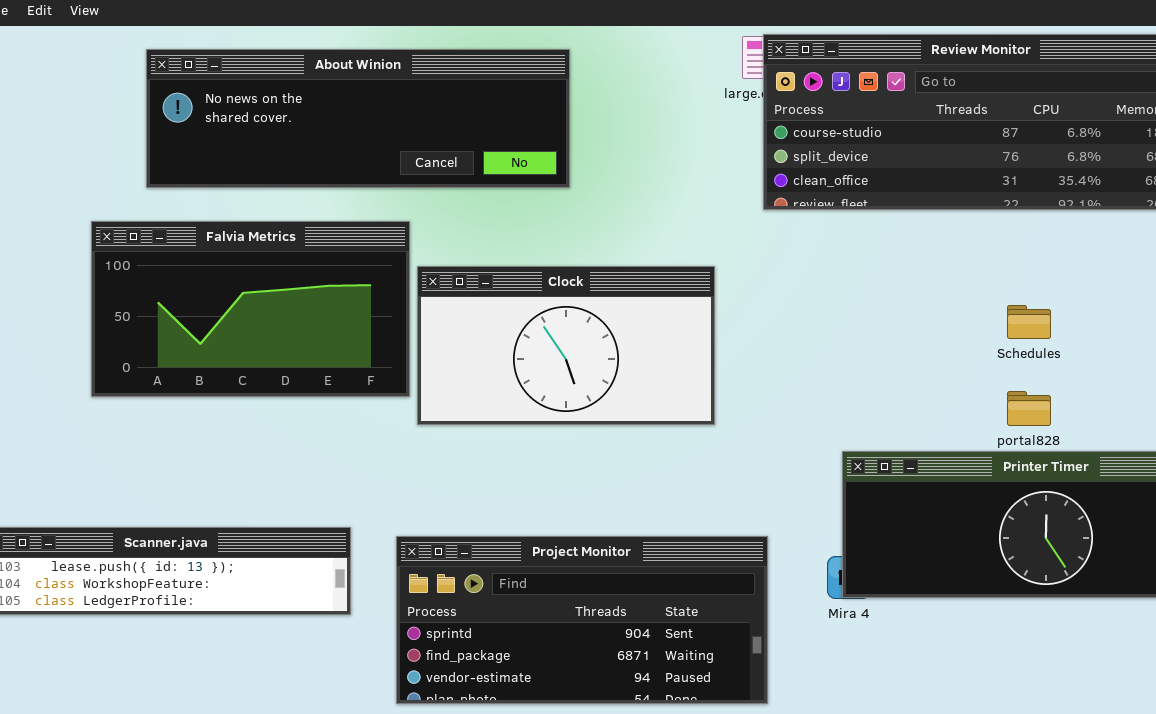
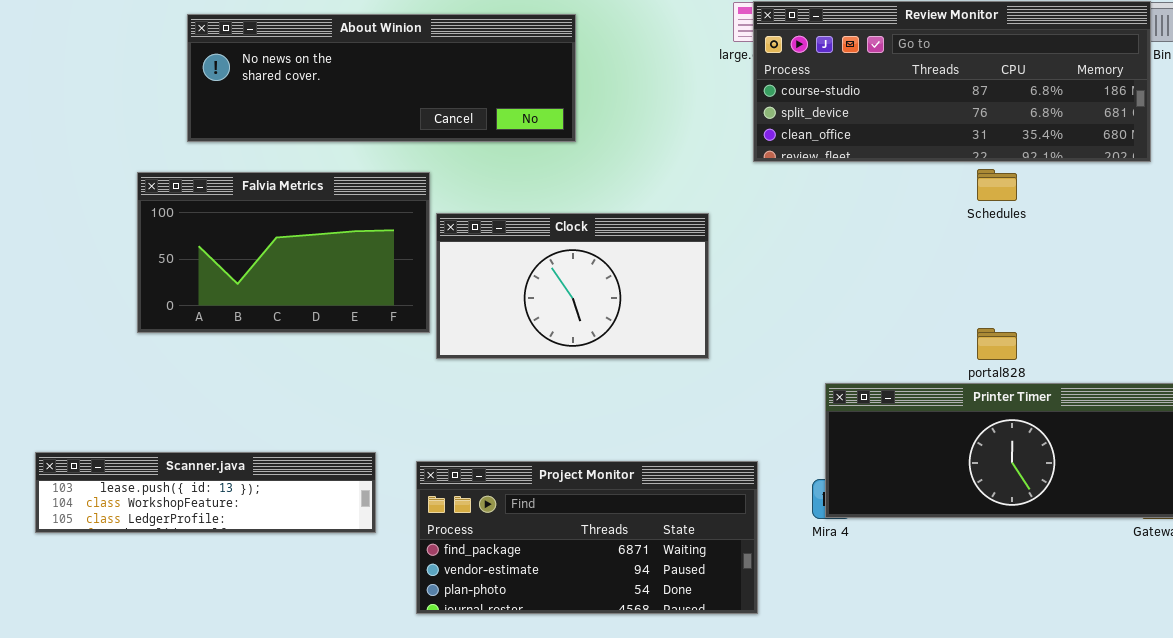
Schedules: [1007,305,1051,339] -> [977,169,1017,201], moved
Project Monitor: [396,536,768,704] -> [416,461,758,614], scrolled down 1 row

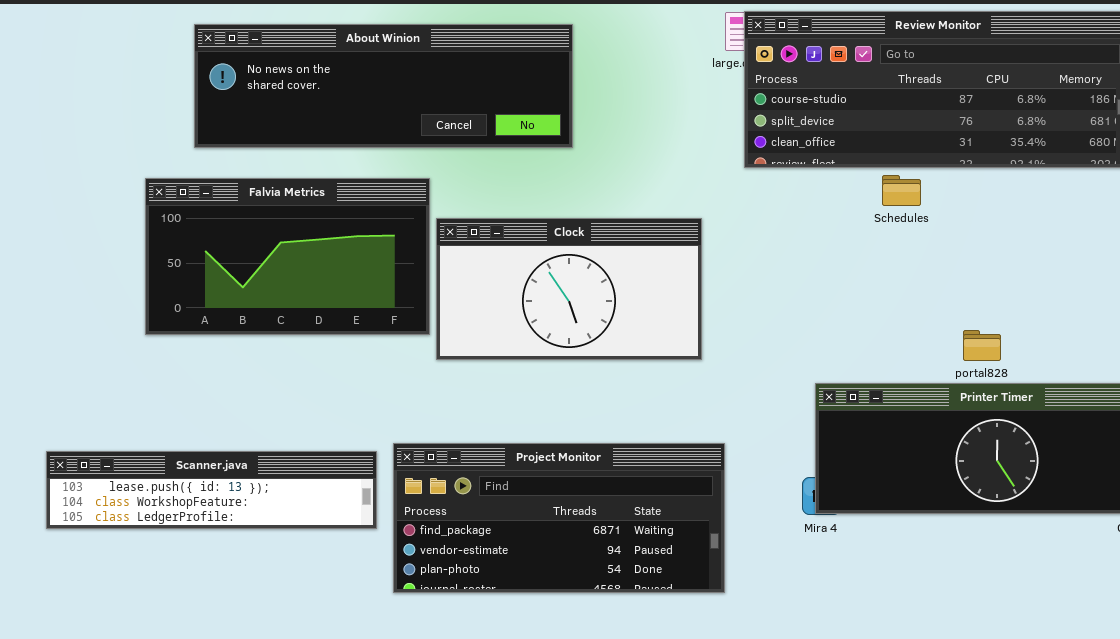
Schedules: [977,169,1017,201] -> [882,175,921,206], moved
Project Monitor: [416,461,758,614] -> [393,443,725,593], moved

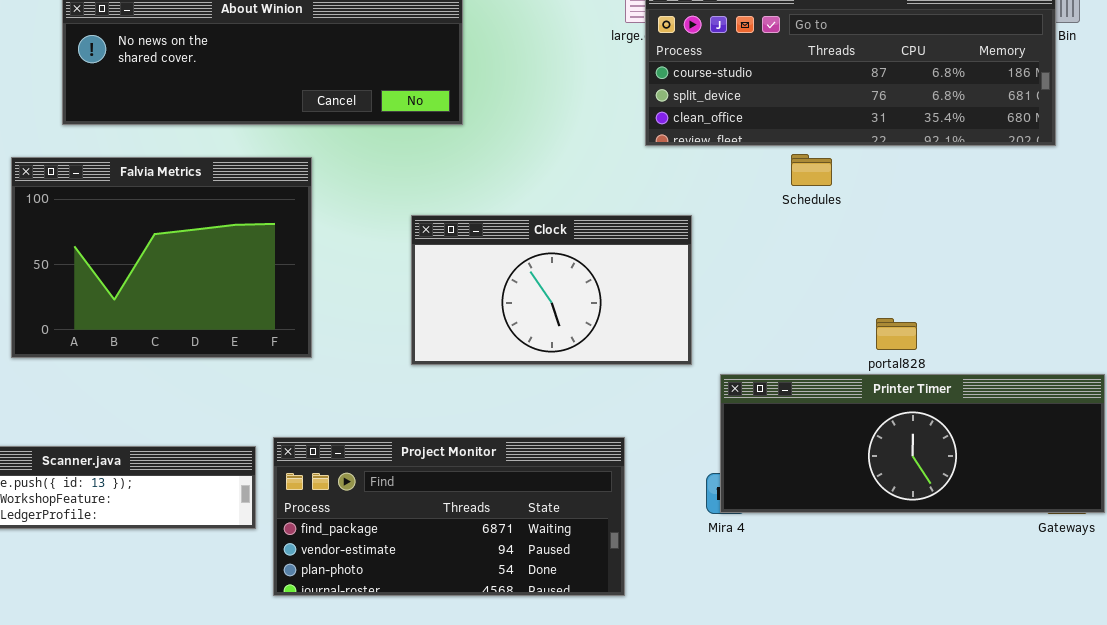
Falvia Metrics: [145,178,430,335] -> [11,157,312,358], resized
Clock: [436,218,702,360] -> [411,215,692,365], moved

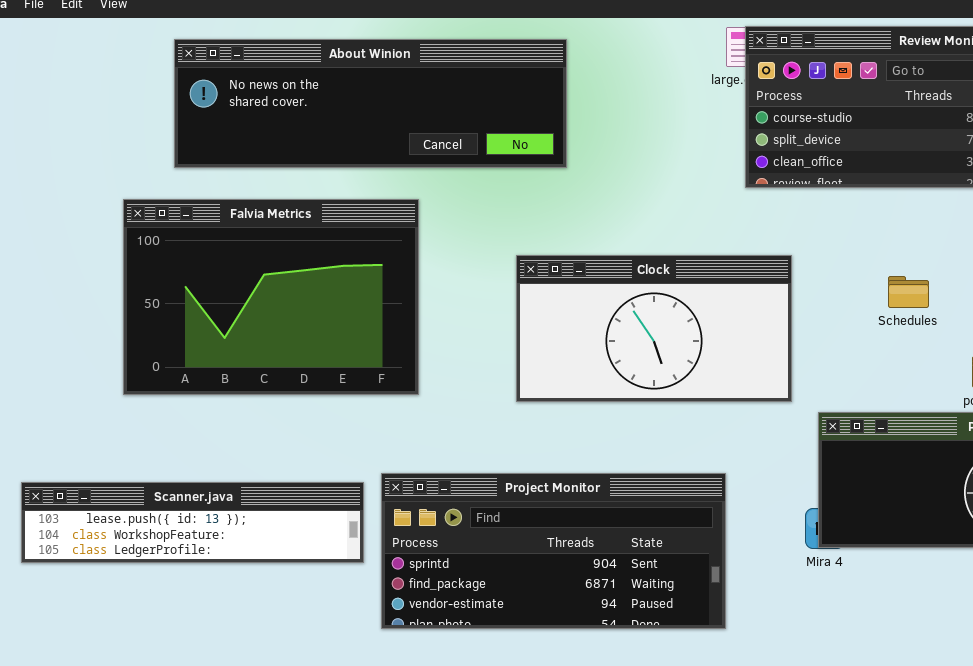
Schedules: [791,154,832,186] -> [888,276,929,308], moved
Project Monitor: [273,437,625,596] -> [381,473,726,629], scrolled up 1 row

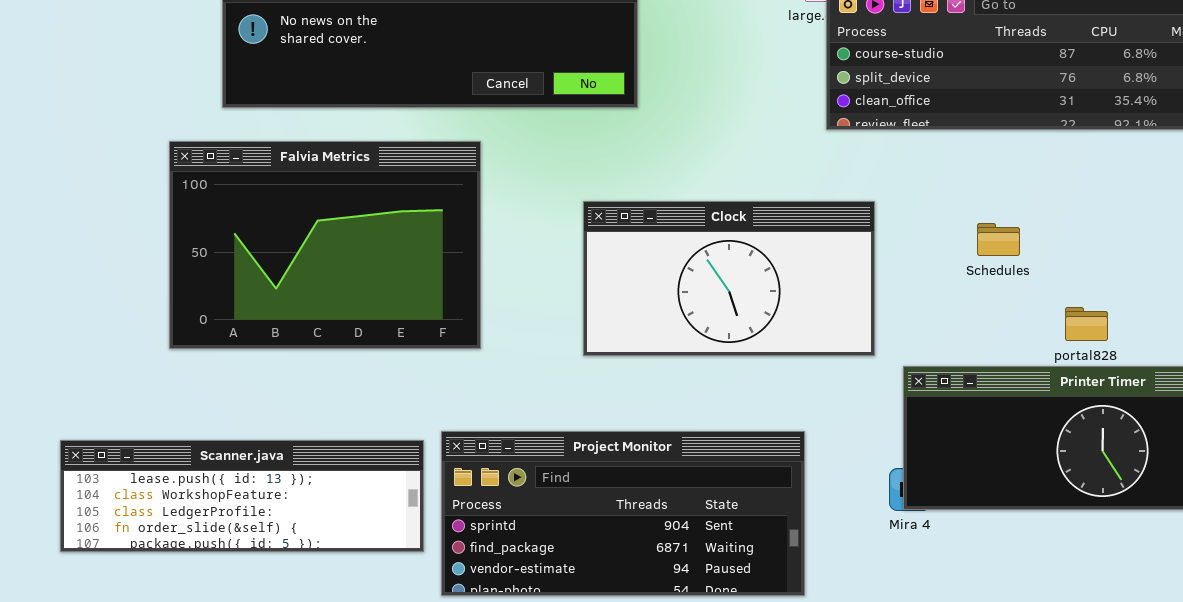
Scanner.java: [21,482,364,563] -> [60,440,424,552], resized

